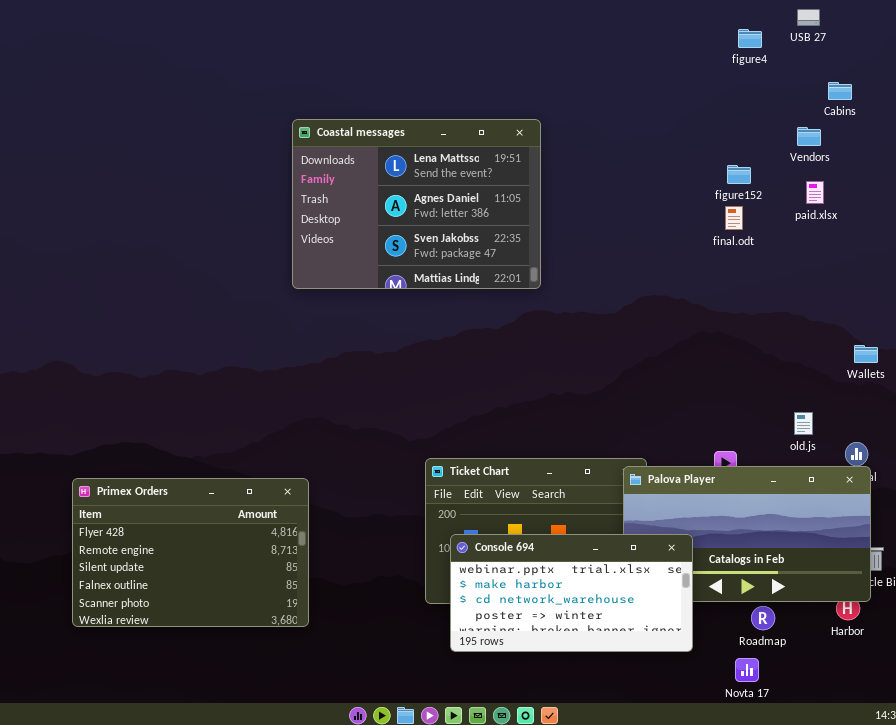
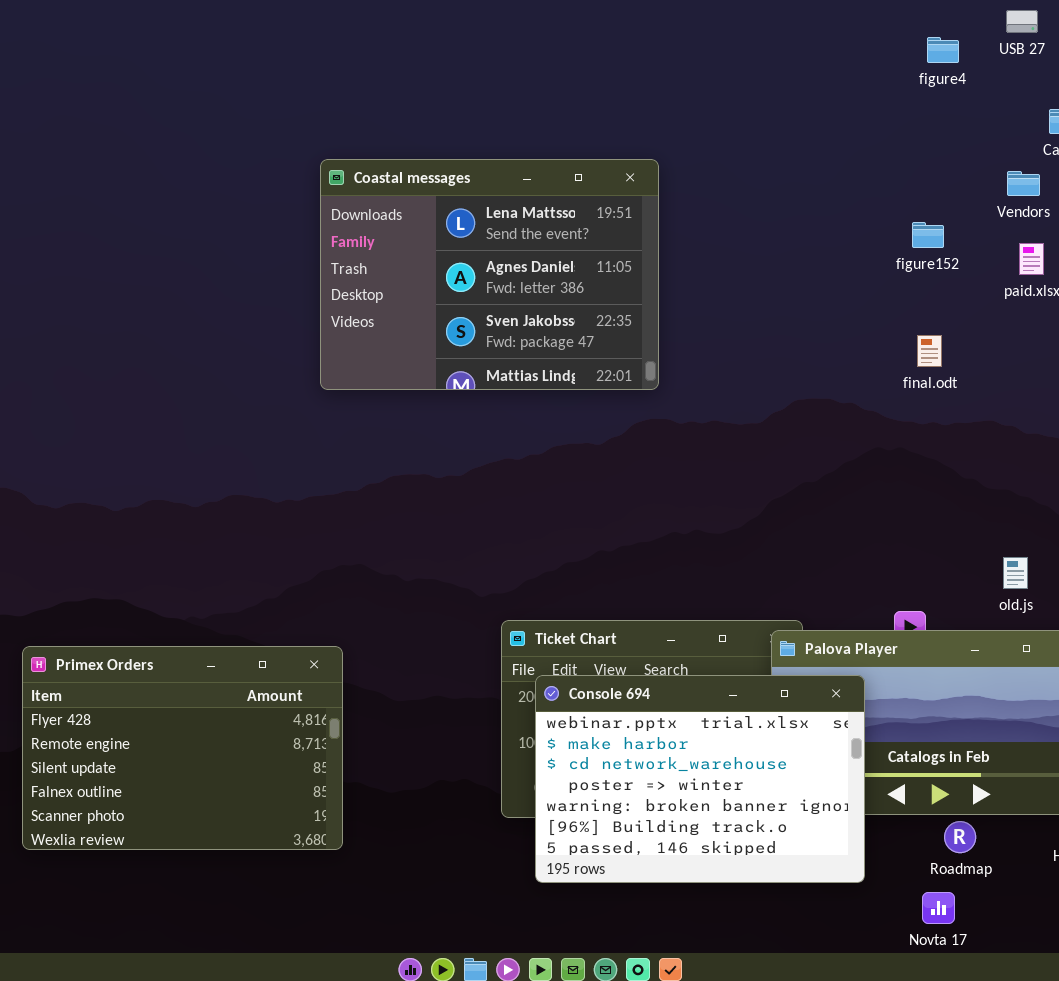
final.odt: [725,206,743,230] -> [917,335,942,367], moved
Console 694: [450,534,693,652] -> [535,675,865,883], resized

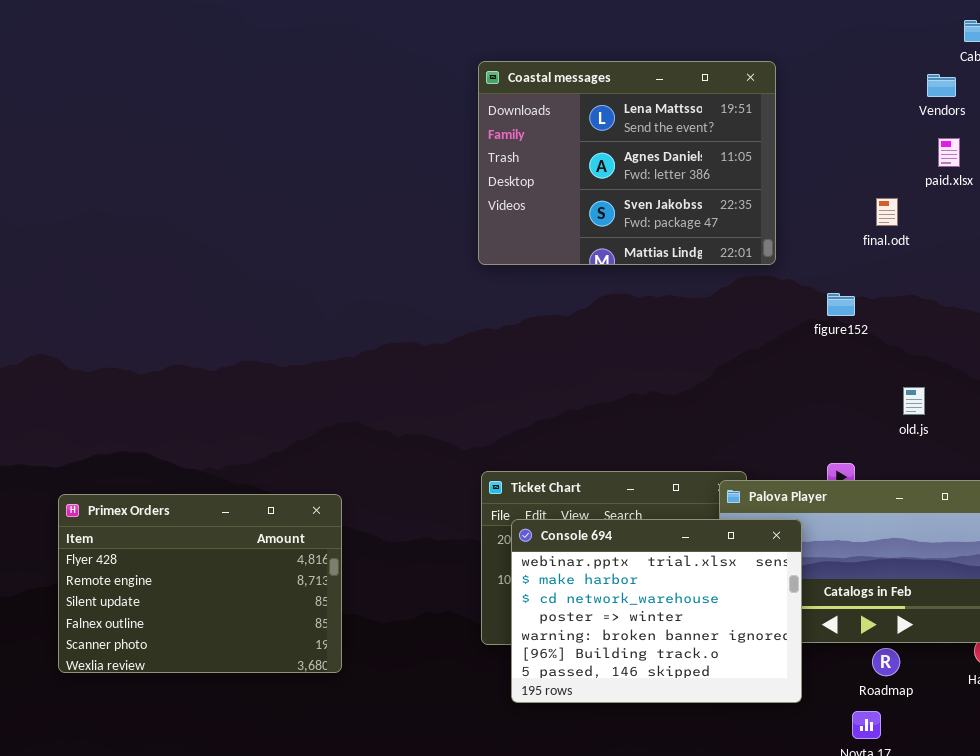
Coastal messages: [320,159,659,390] -> [478,61,776,265], moved
figure152: [912,222,944,248] -> [827,293,855,316], moved
final.odt: [917,335,942,367] -> [876,198,898,226], moved
old.js: [1003,557,1028,589] -> [903,387,925,415], moved

